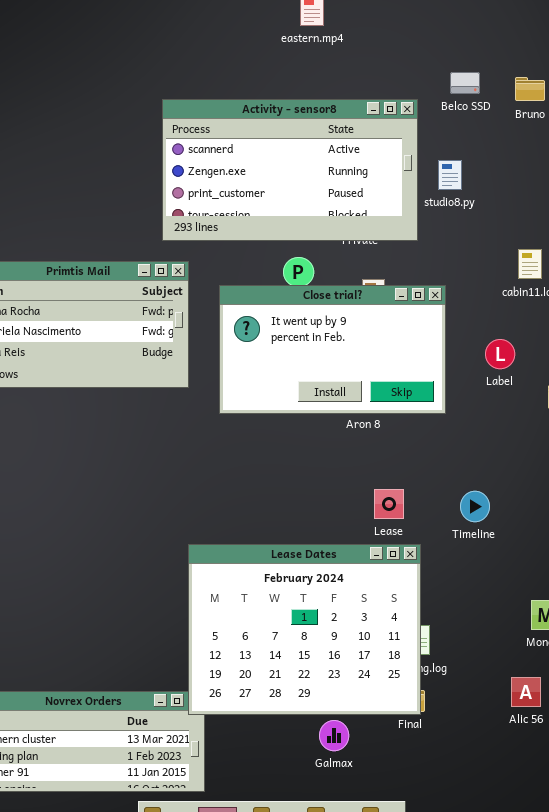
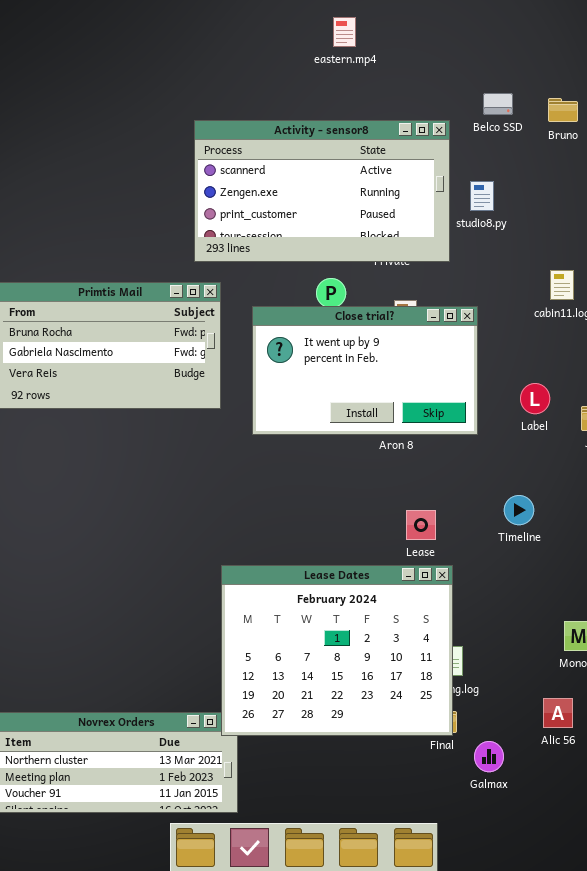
Label: [485,339,515,369] -> [520,383,550,414], moved
Timeline: [460,491,490,522] -> [504,495,534,525], moved
Galmax: [319,720,349,751] -> [474,741,504,772], moved

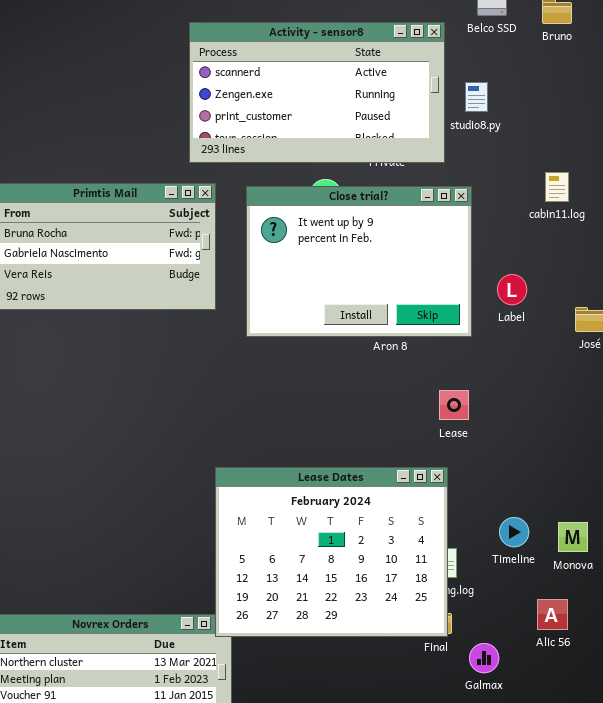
Close trial?: [252,306,478,435] -> [246,186,472,337], resized
Label: [520,383,550,414] -> [497,274,527,305], moved
Timeline: [504,495,534,525] -> [499,517,529,547], moved
Lease: [406,510,436,540] -> [439,390,469,420], moved

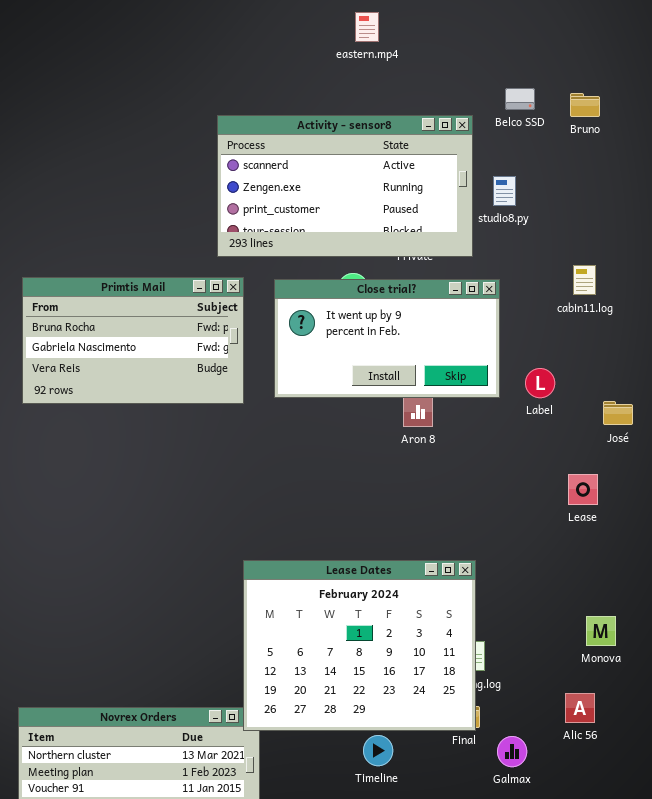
Close trial?: [246,186,472,337] -> [274,279,500,398], resized
Lease: [439,390,469,420] -> [568,474,598,505], moved
Timeline: [499,517,529,547] -> [363,735,393,766], moved

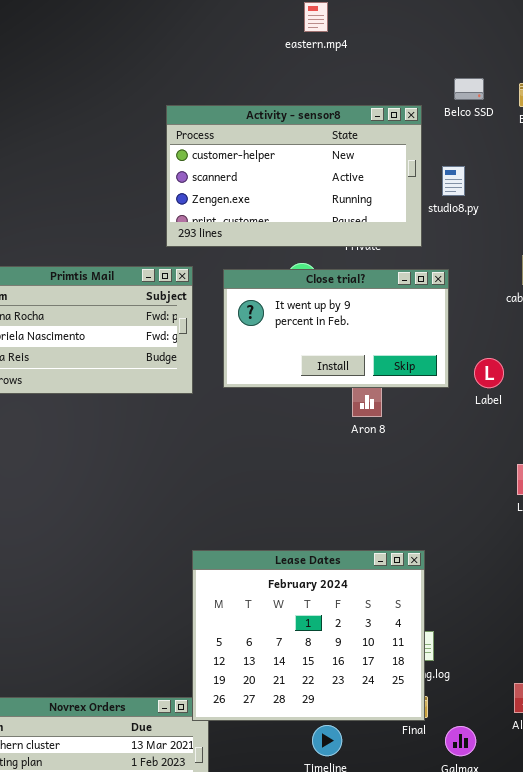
Activity - sensor8: [217,115,473,257] -> [166,105,422,247], scrolled up 1 row

